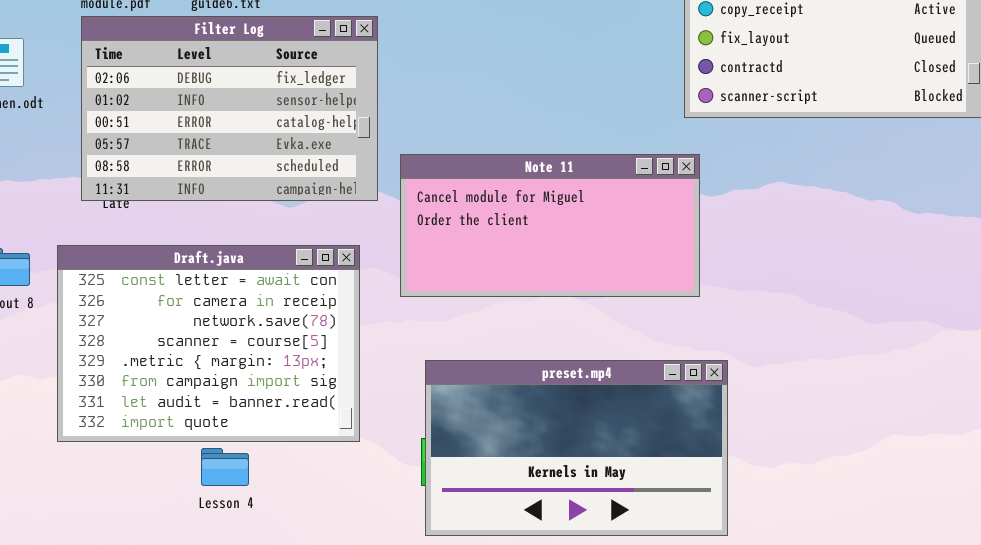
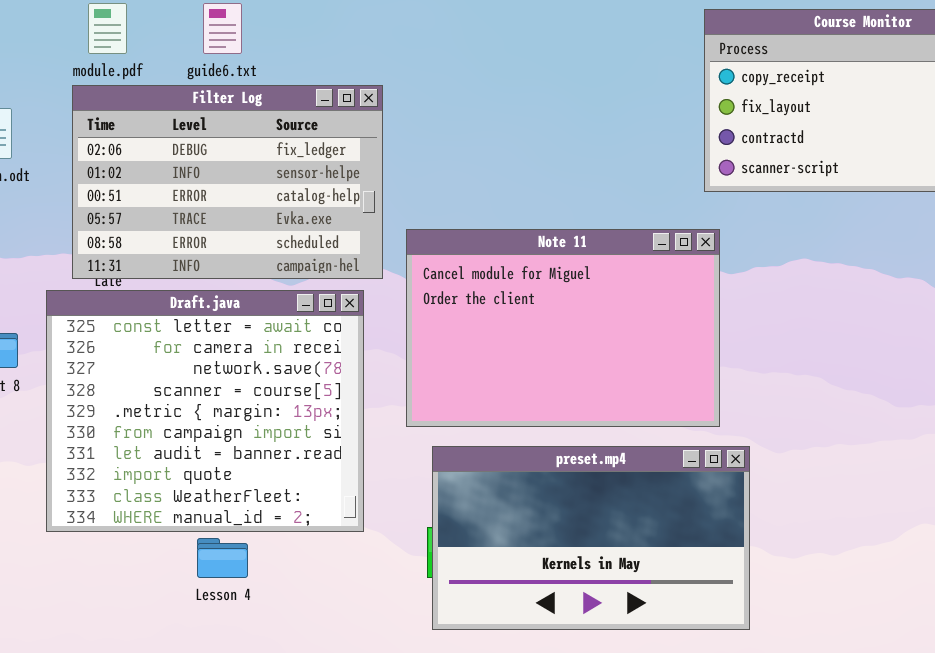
Note 11: [400,154,700,297] -> [406,229,720,427], resized
Draft.java: [57,245,360,442] -> [46,290,364,532], resized

